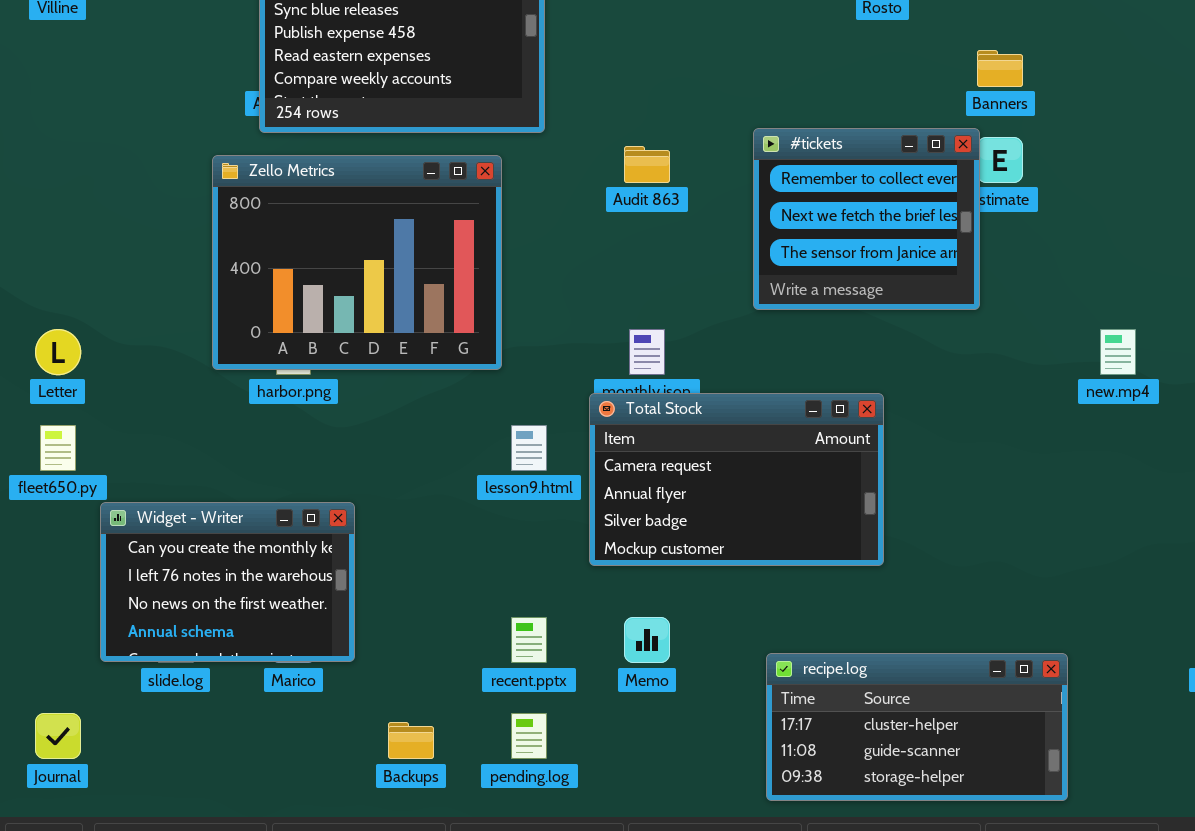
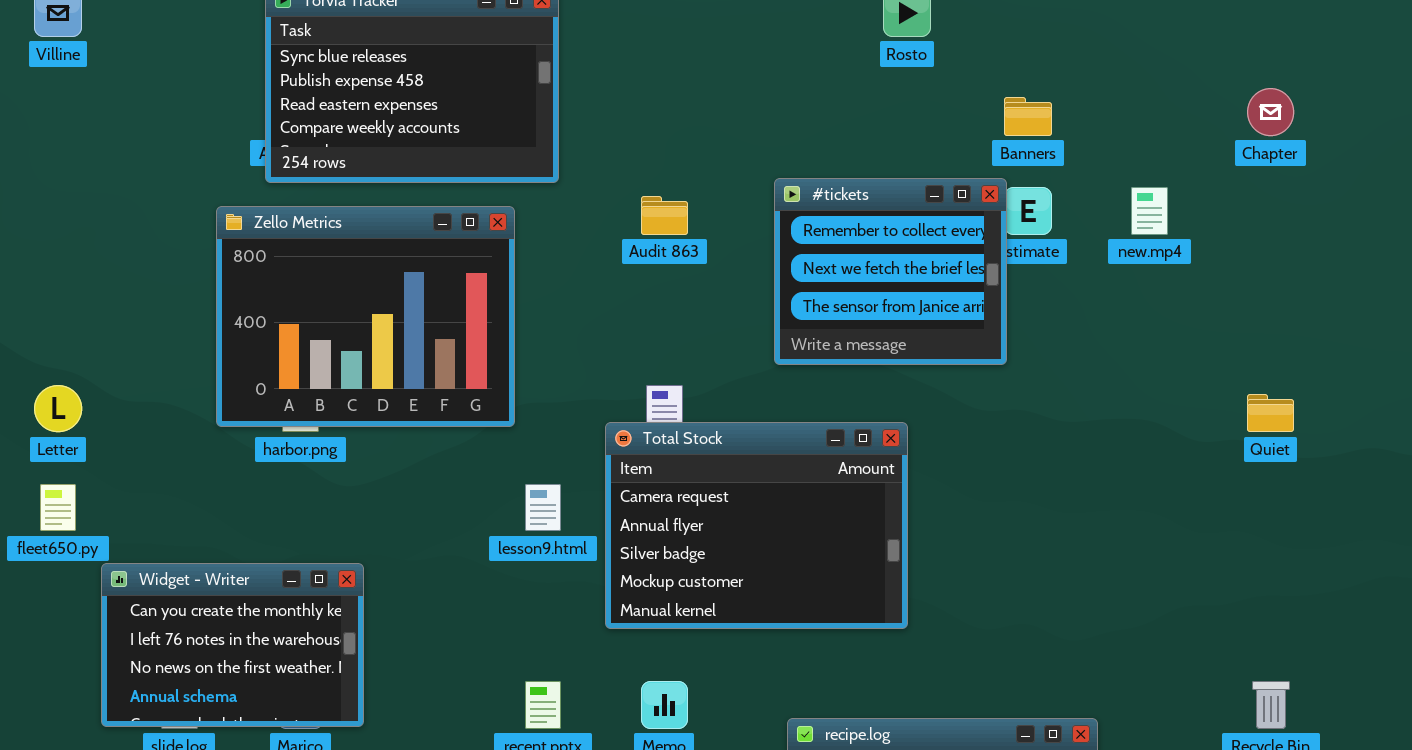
new.mp4: [1100,329,1136,375] -> [1131,187,1168,235], moved
Total Stock: [589,393,884,566] -> [605,422,908,629], resized

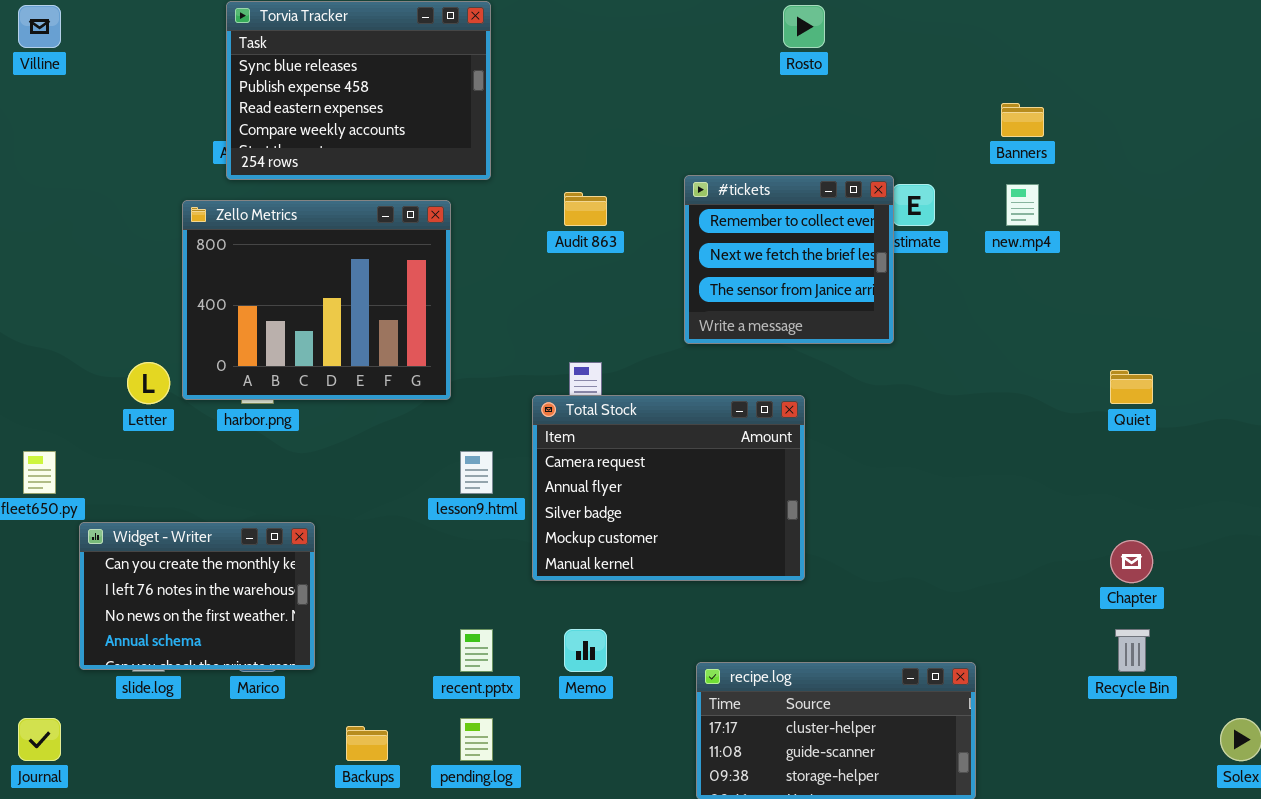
Chapter: [1247,88,1294,136] -> [1110,540,1153,583], moved
Banners: [1004,97,1052,136] -> [1001,103,1044,137], moved
Letter: [34,385,82,432] -> [127,362,170,404], moved

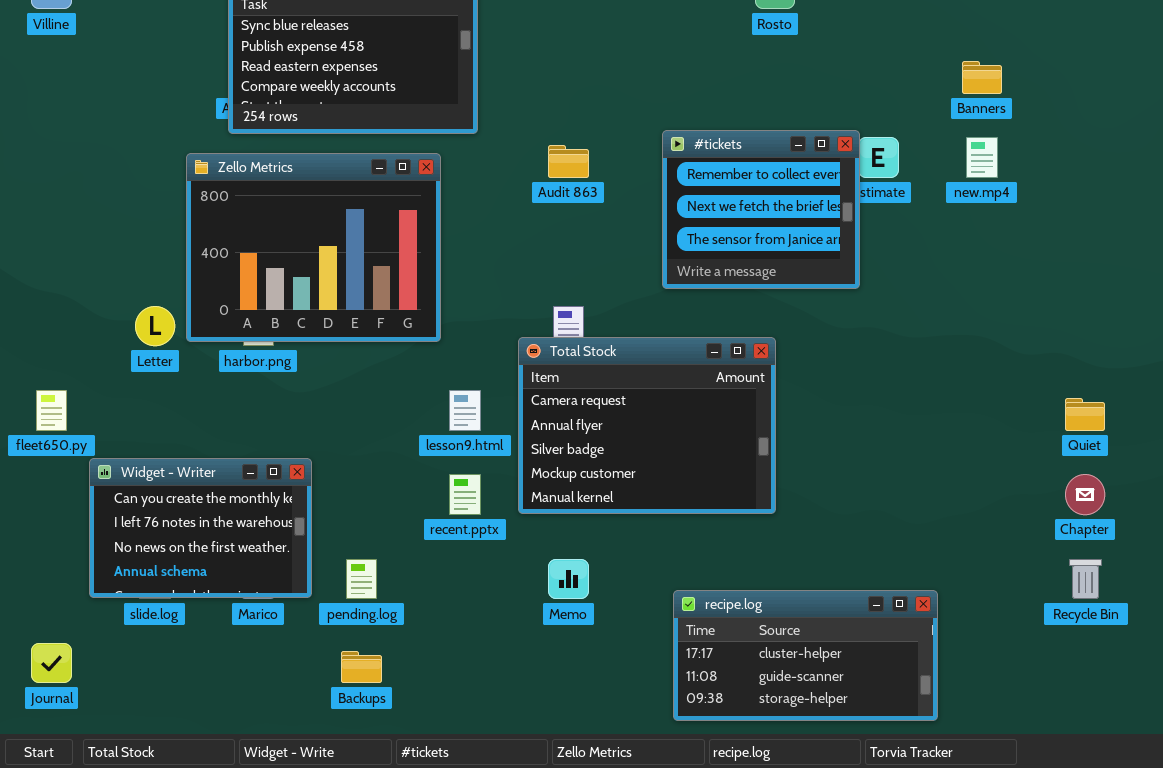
Quiet: [1110,370,1153,404] -> [1065,398,1105,431], moved
recent.pptx: [460,629,493,672] -> [449,474,481,515], moved
pending.log: [460,718,493,761] -> [346,559,377,599], moved

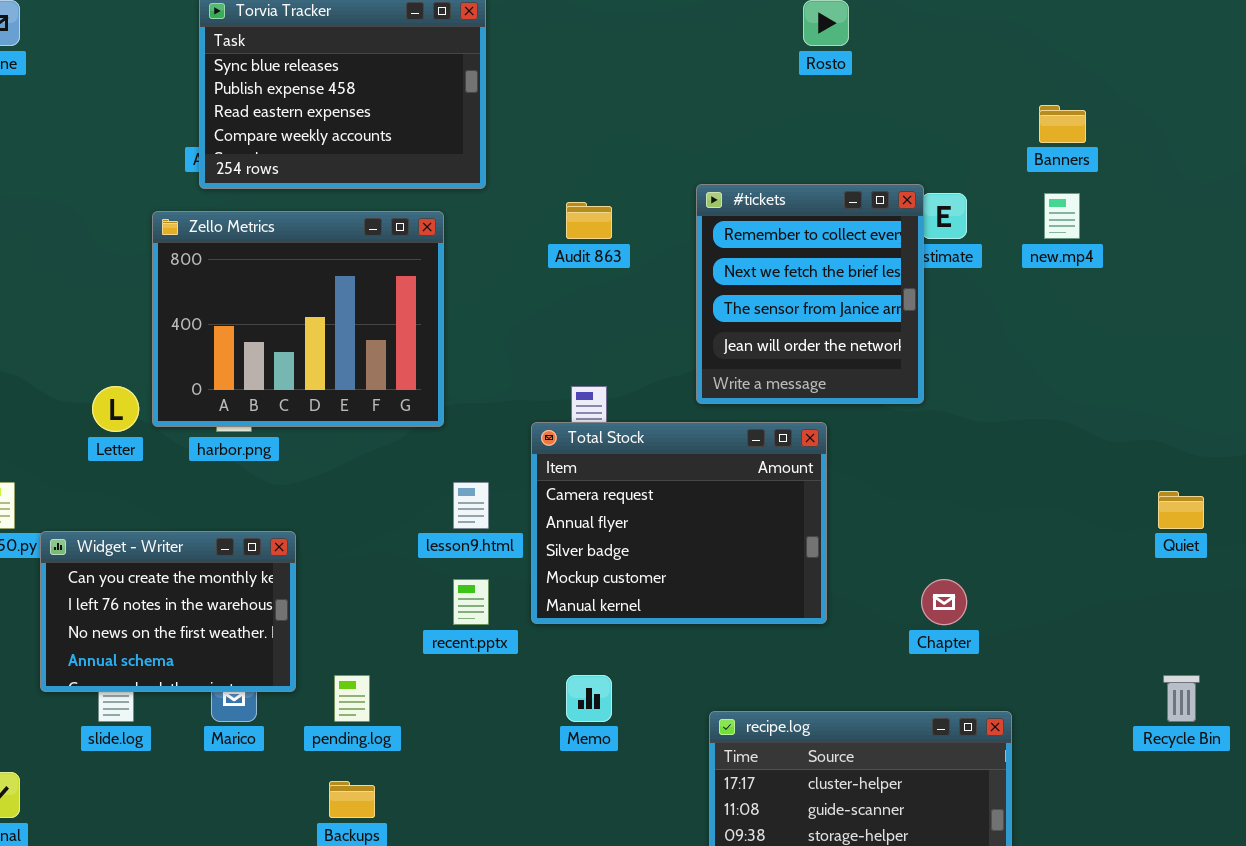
#tickets: [662,130,860,289] -> [696,184,924,404], resized
Widget - Writer: [89,458,312,598] -> [40,531,296,692], moved
Chapter: [1065,474,1105,515] -> [921,579,967,625], moved

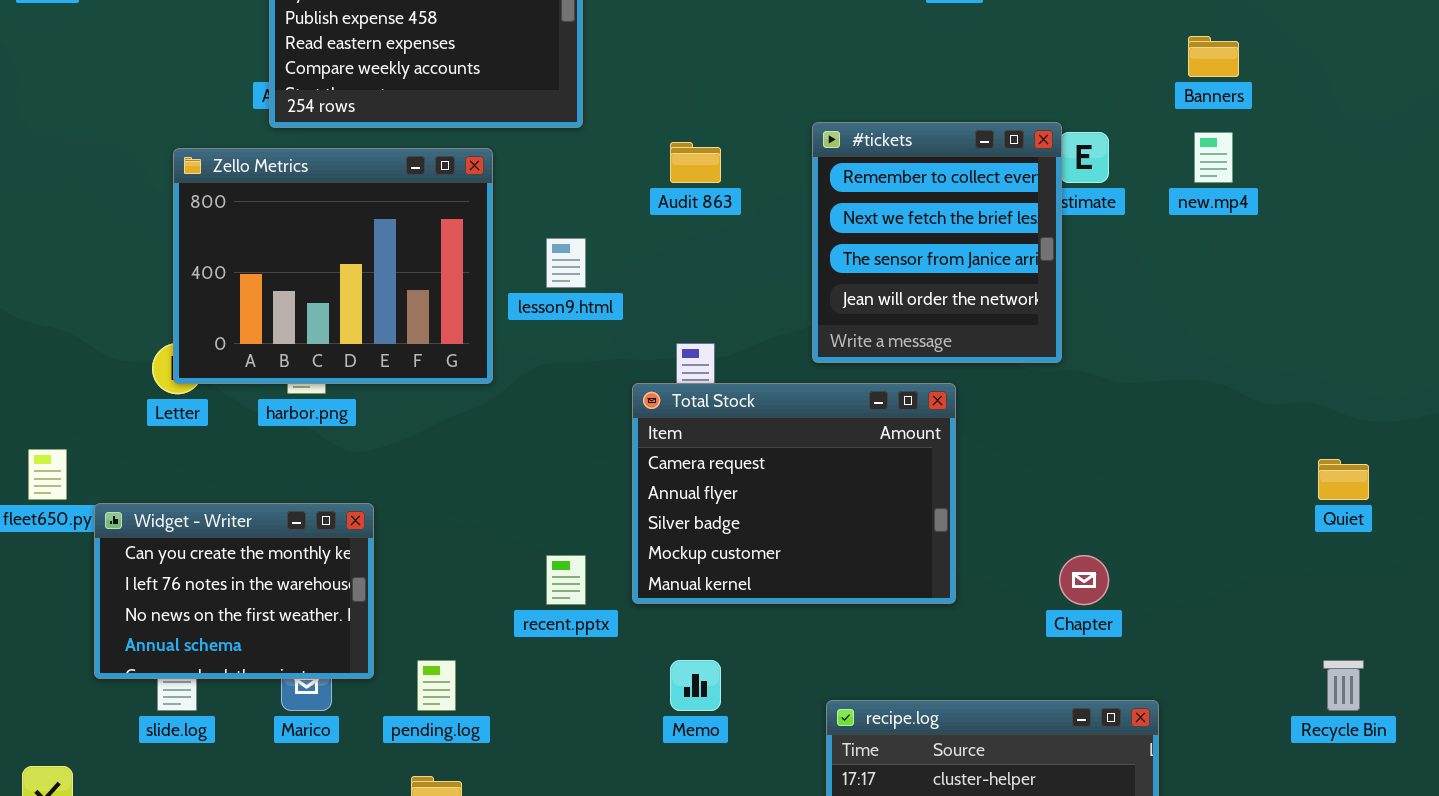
Zello Metrics: [152,211,444,427] -> [173,148,493,384], moved
lesson9.html: [453,482,489,529] -> [546,238,586,288], moved

